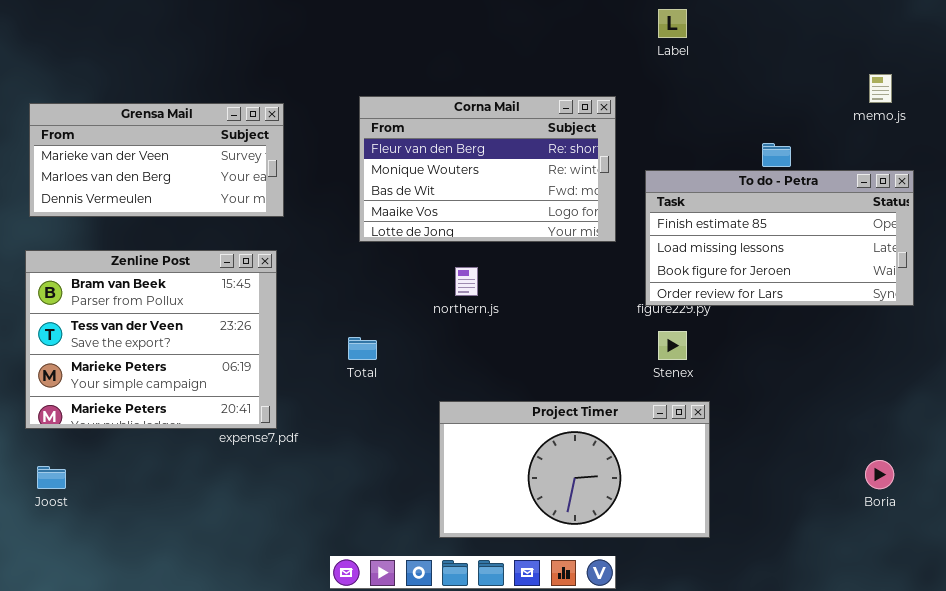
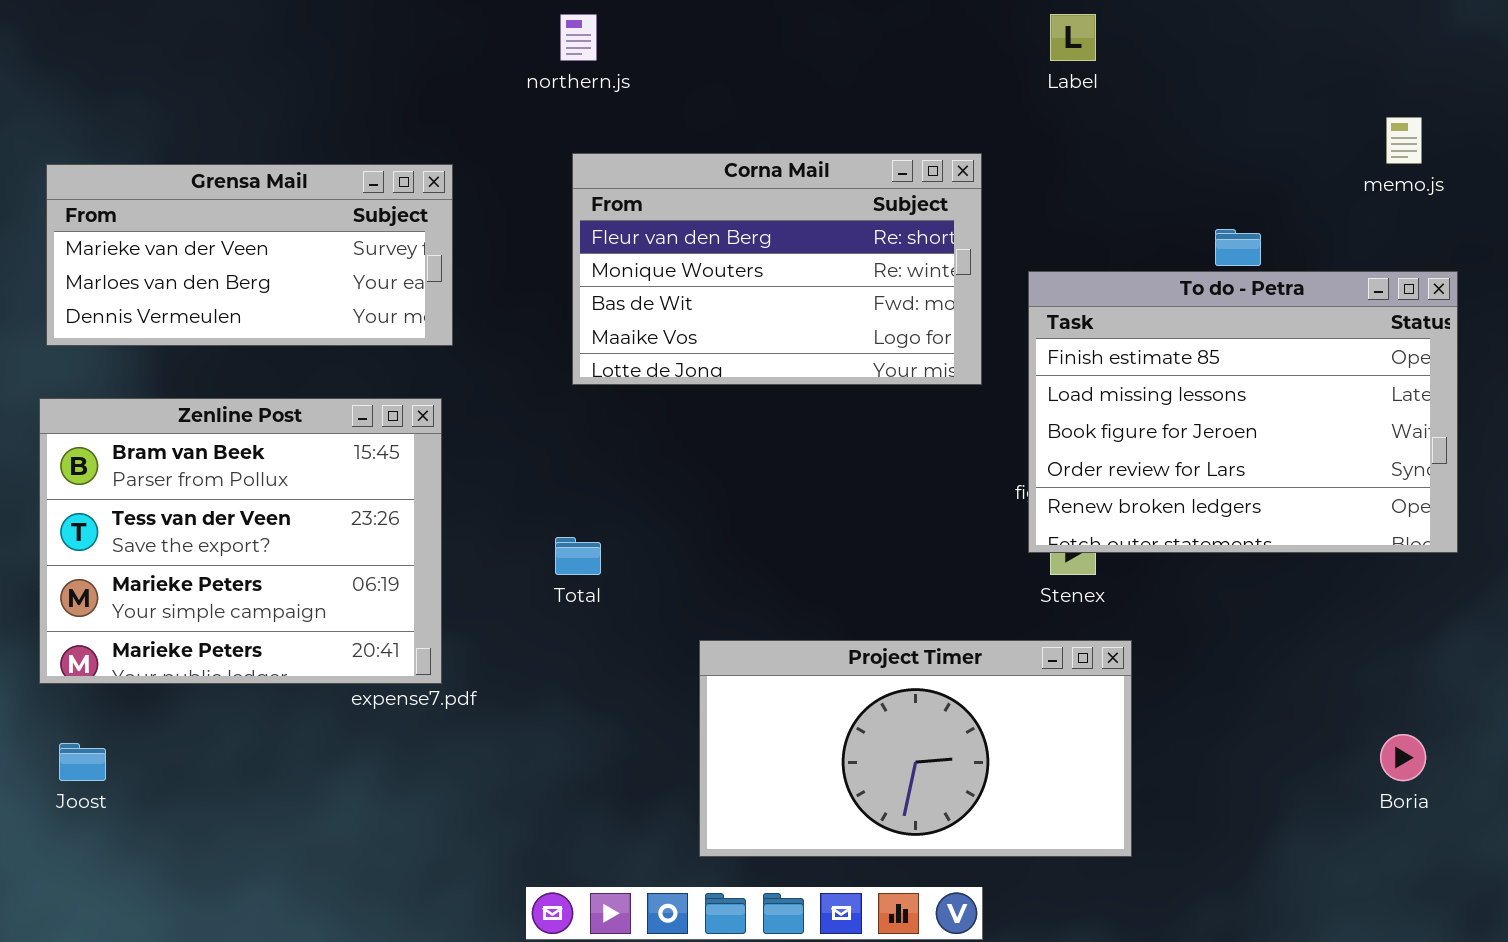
To do - Petra: [645,170,914,306] -> [1028,271,1458,553], resized
northern.js: [455,267,478,296] -> [560,14,597,61], moved

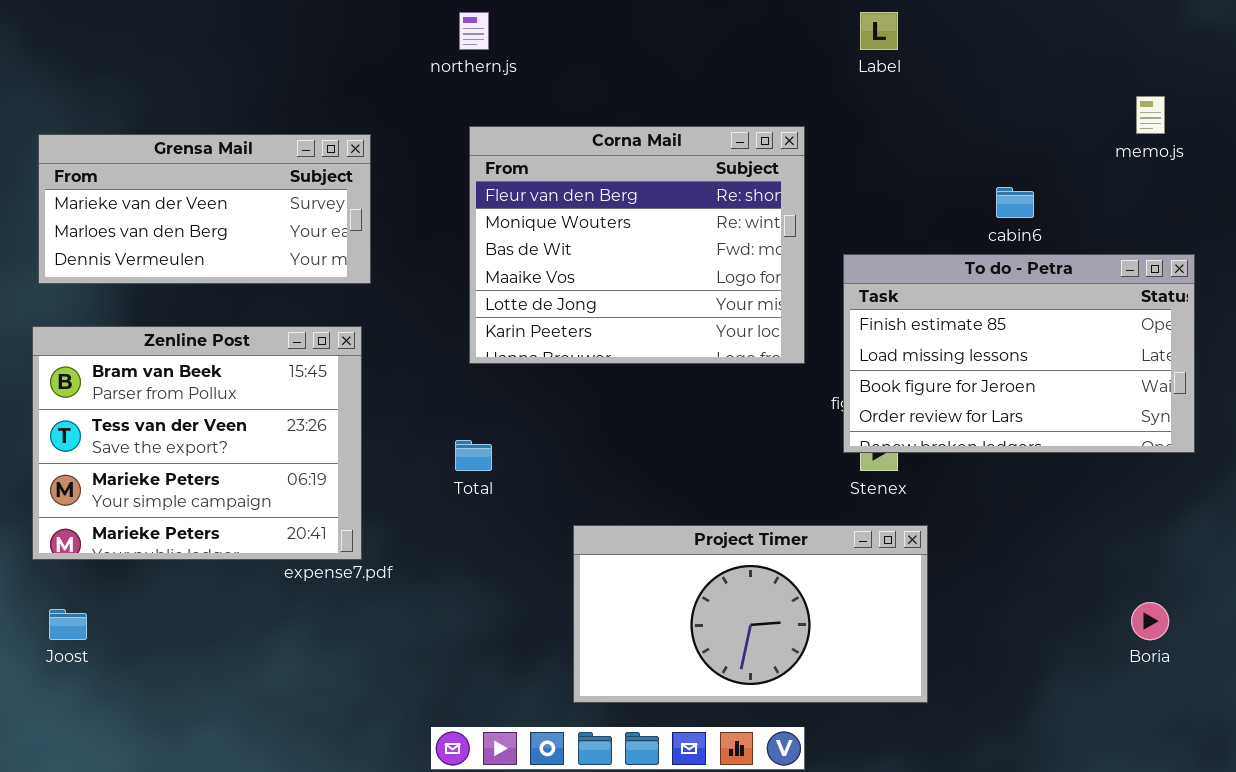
Corna Mail: [572,153,982,385] -> [469,126,805,364], resized
To do - Petra: [1028,271,1458,553] -> [843,254,1195,453], resized

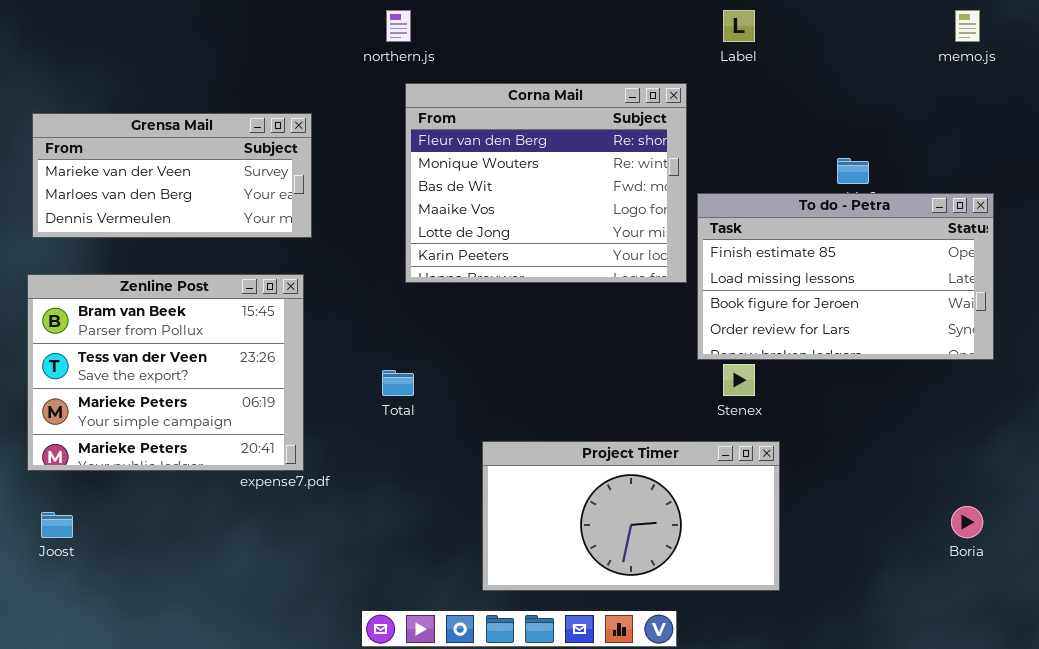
memo.js: [1136,96,1165,134] -> [955,10,980,42], moved
Corna Mail: [469,126,805,364] -> [405,83,687,283], moved
To do - Petra: [843,254,1195,453] -> [697,193,994,360], moved

